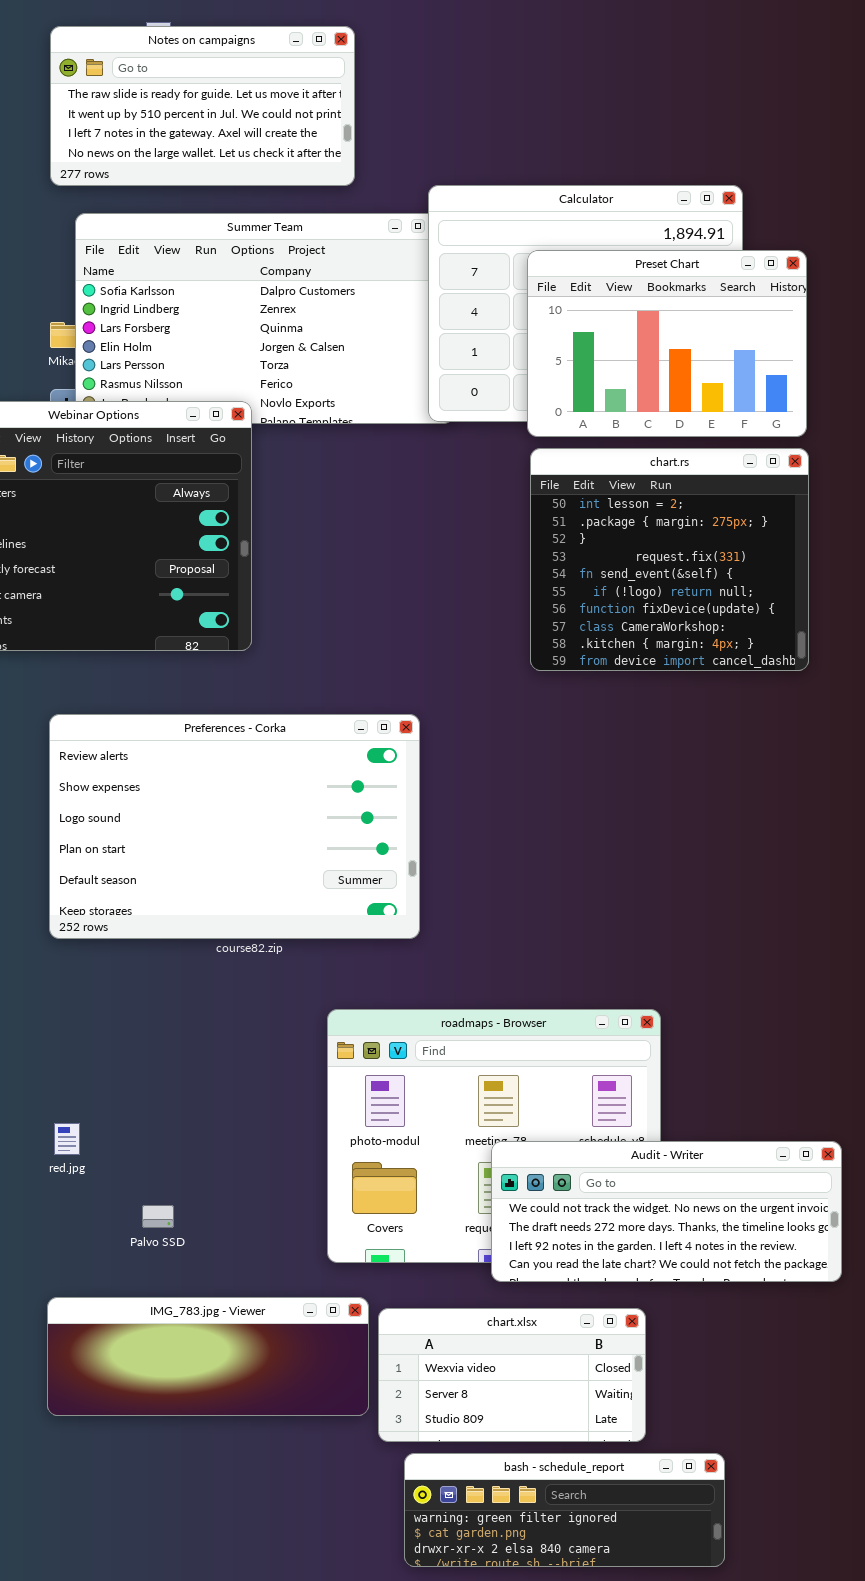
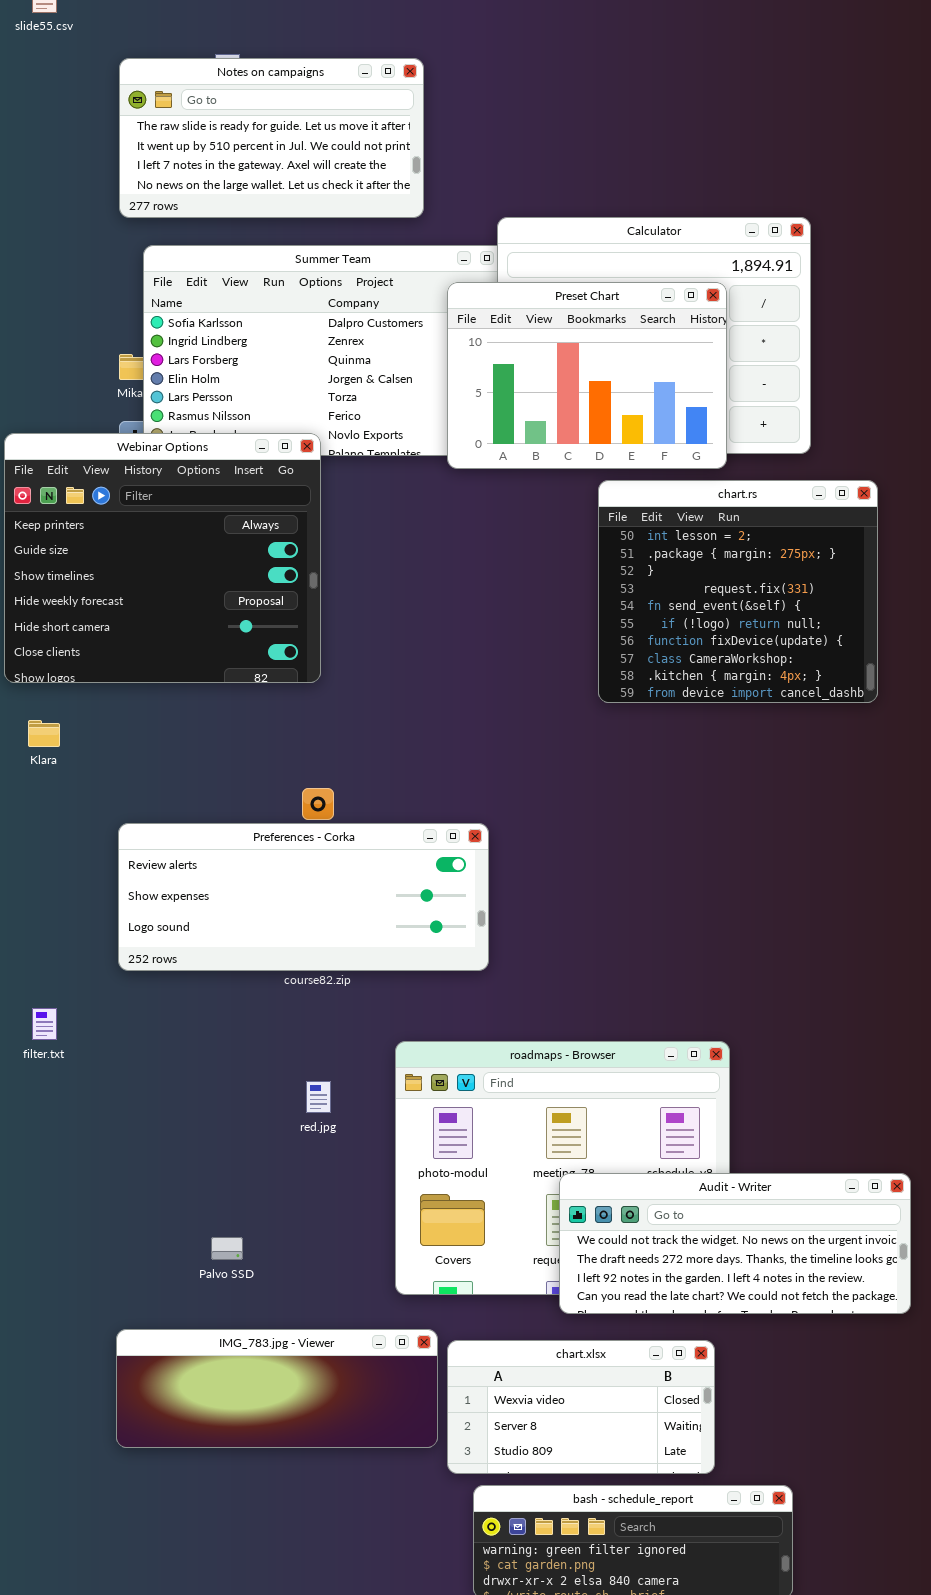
Preset Chart: [527,250,807,437] -> [447,282,727,469], moved
Preferences - Corka: [49,714,420,939] -> [118,823,489,971], resized
red.jpg: [54,1123,80,1155] -> [306,1081,331,1113], moved

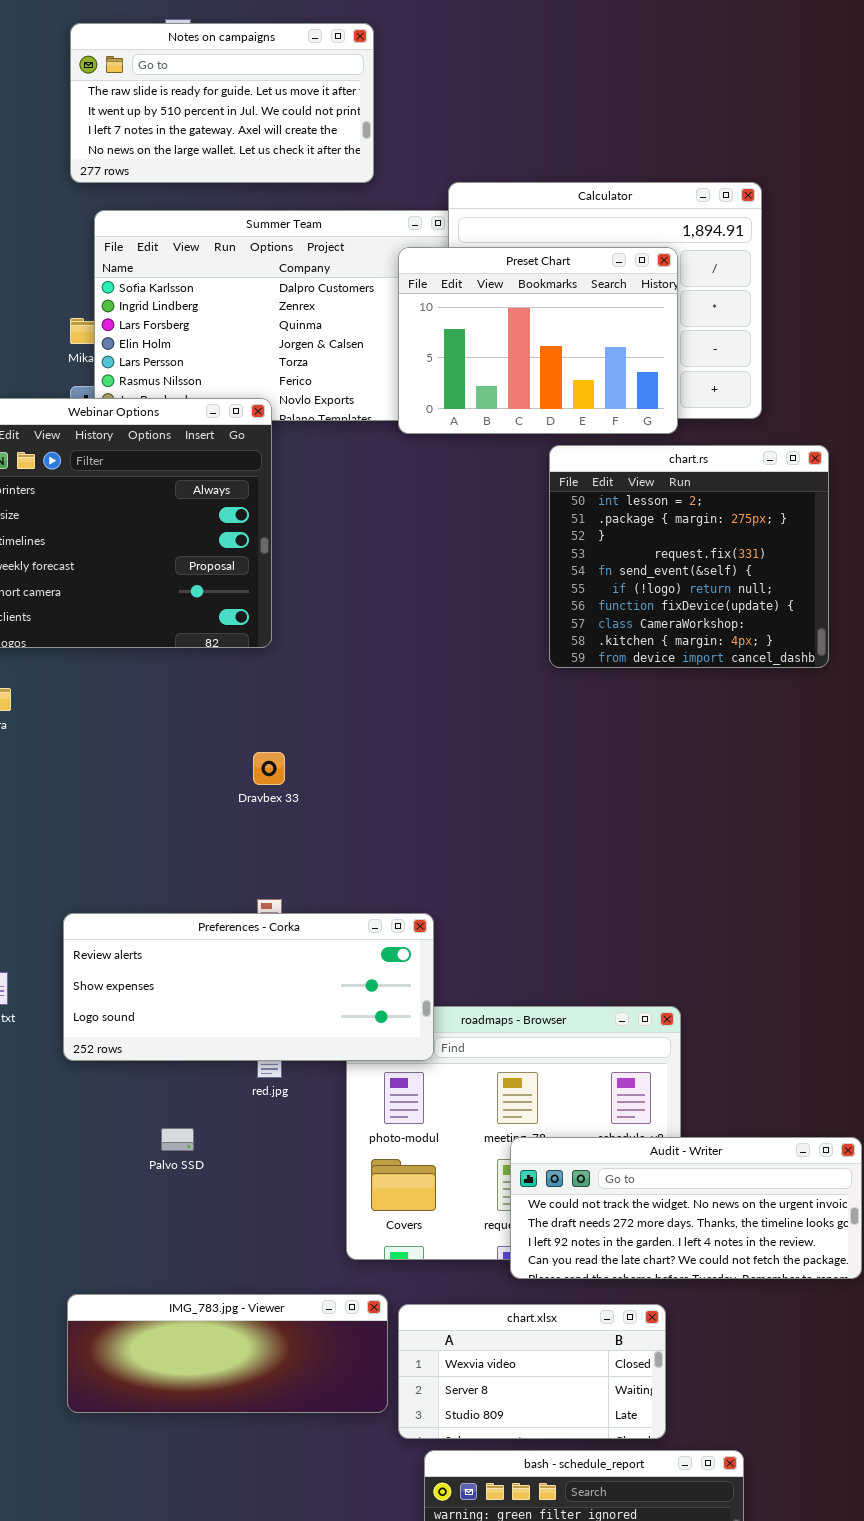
Preferences - Corka: [118,823,489,971] -> [63,913,434,1061], moved
Palvo SSD: [211,1237,243,1260] -> [161,1128,194,1151], moved

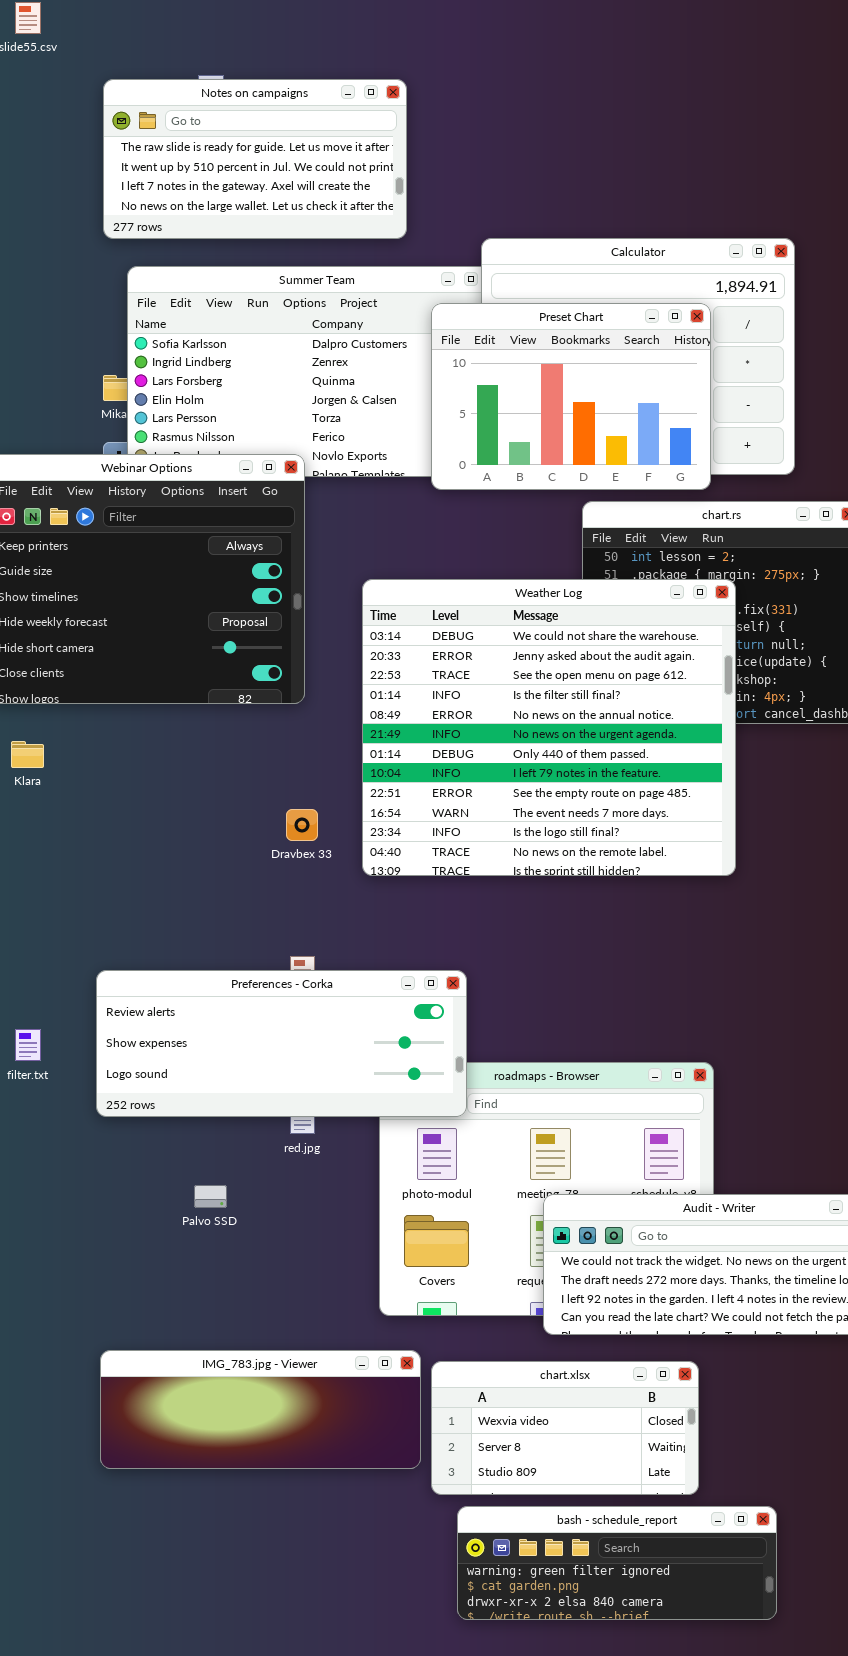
Weather Log: none -> [362,579,736,876], opened

